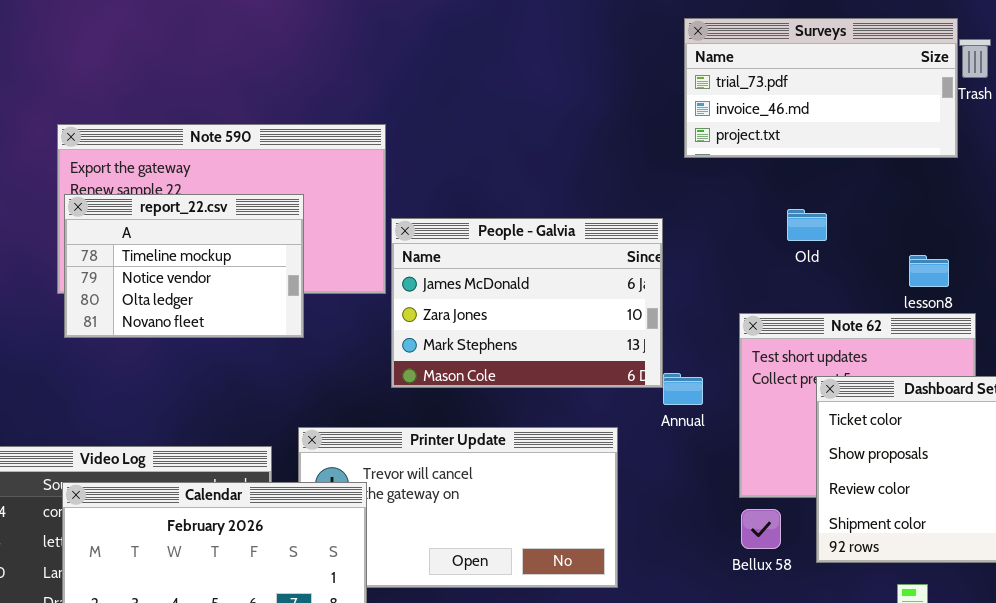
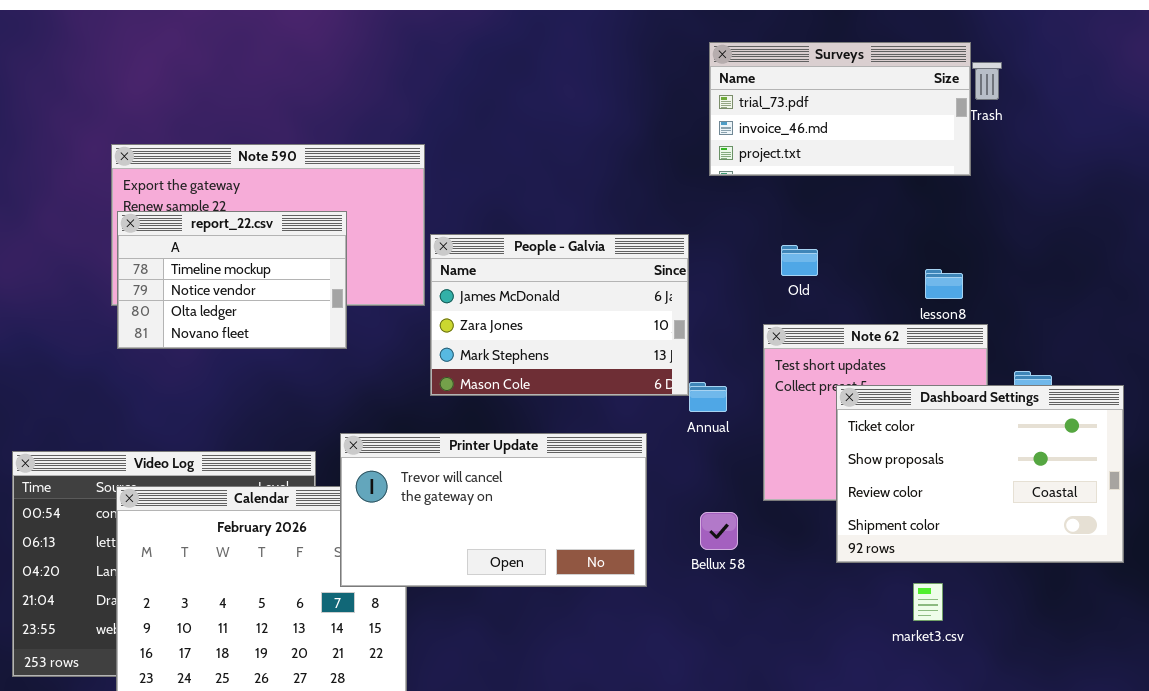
Old: [787,209,827,241] -> [781,245,818,276], moved
Printer Update: [298,427,618,588] -> [340,433,647,587], raised
Bellux 58: [741,509,781,549] -> [700,512,738,550], moved

